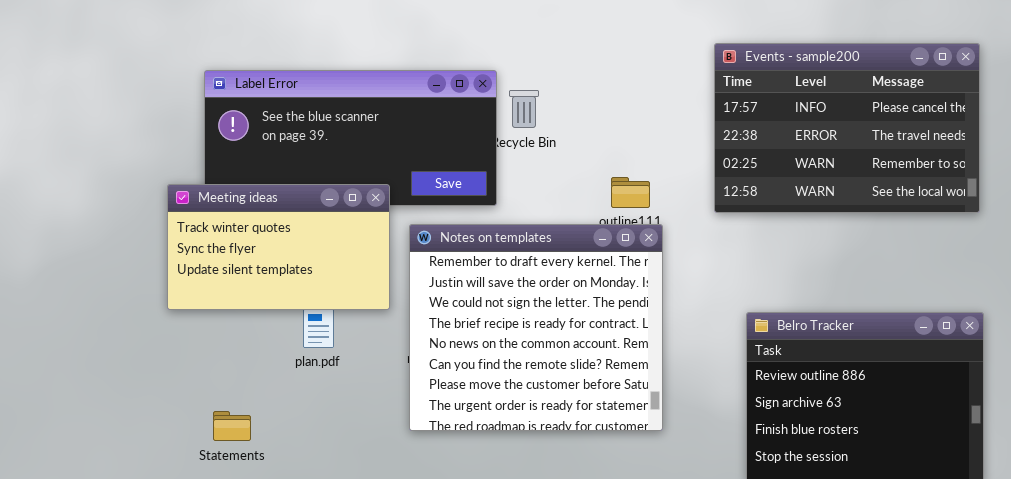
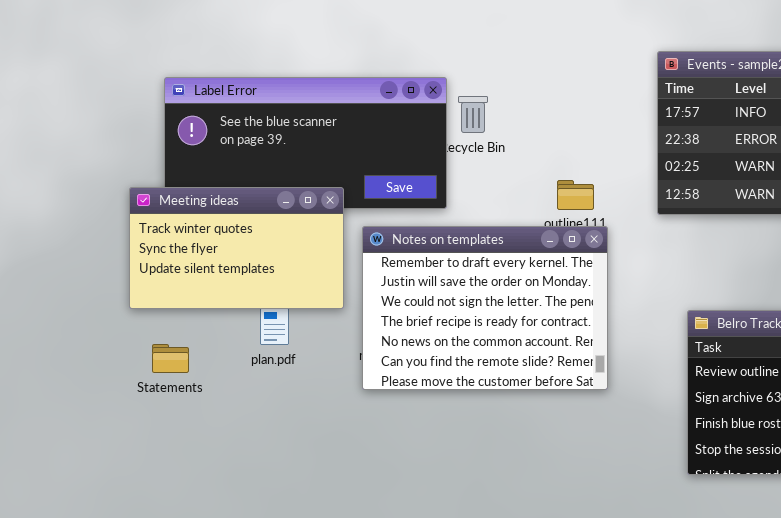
Notes on templates: [409,224,663,431] -> [362,226,608,390], resized
Statements: [213,411,251,441] -> [152,344,189,373], moved

